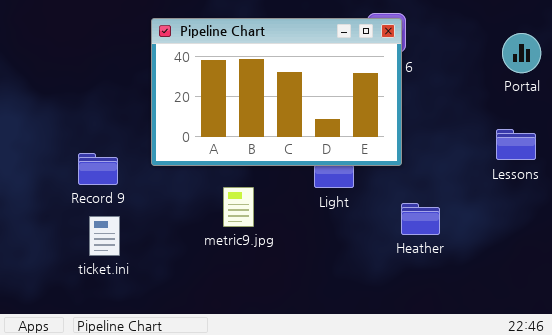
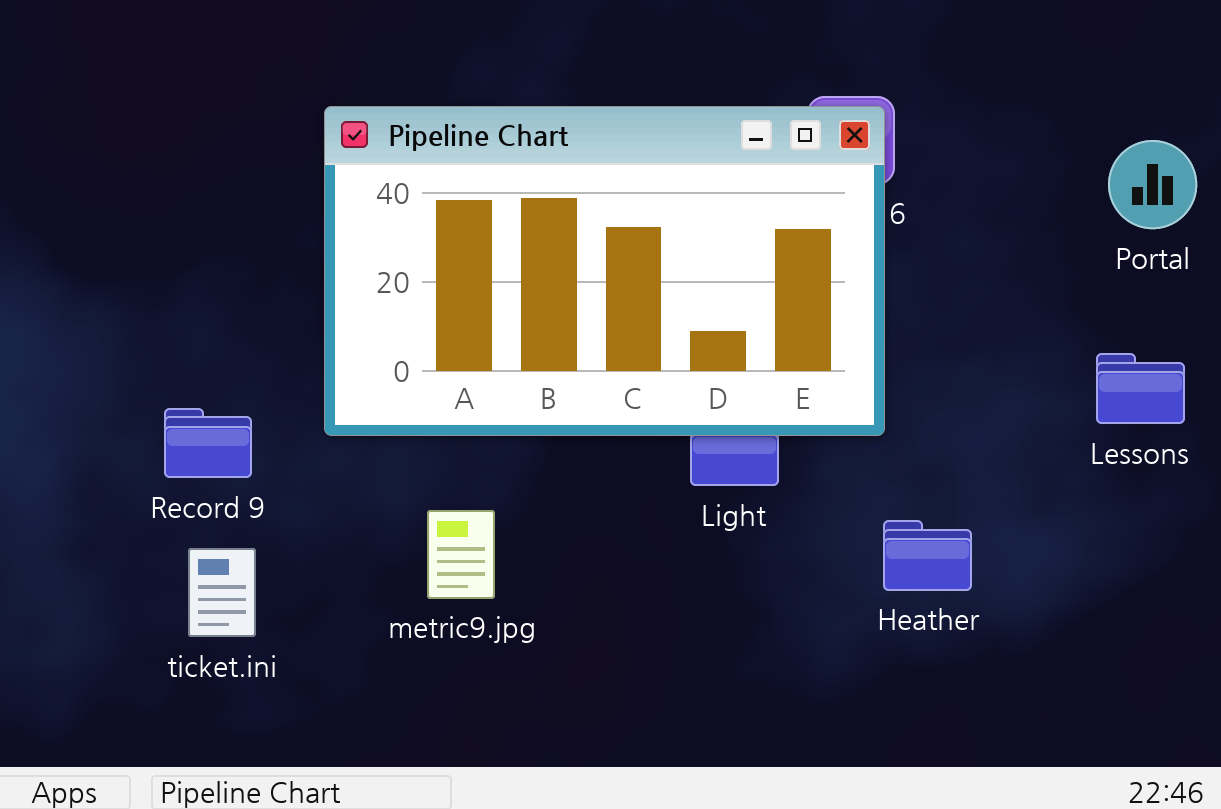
metric9.jpg: [223,187,254,227] -> [427,510,495,599], moved

